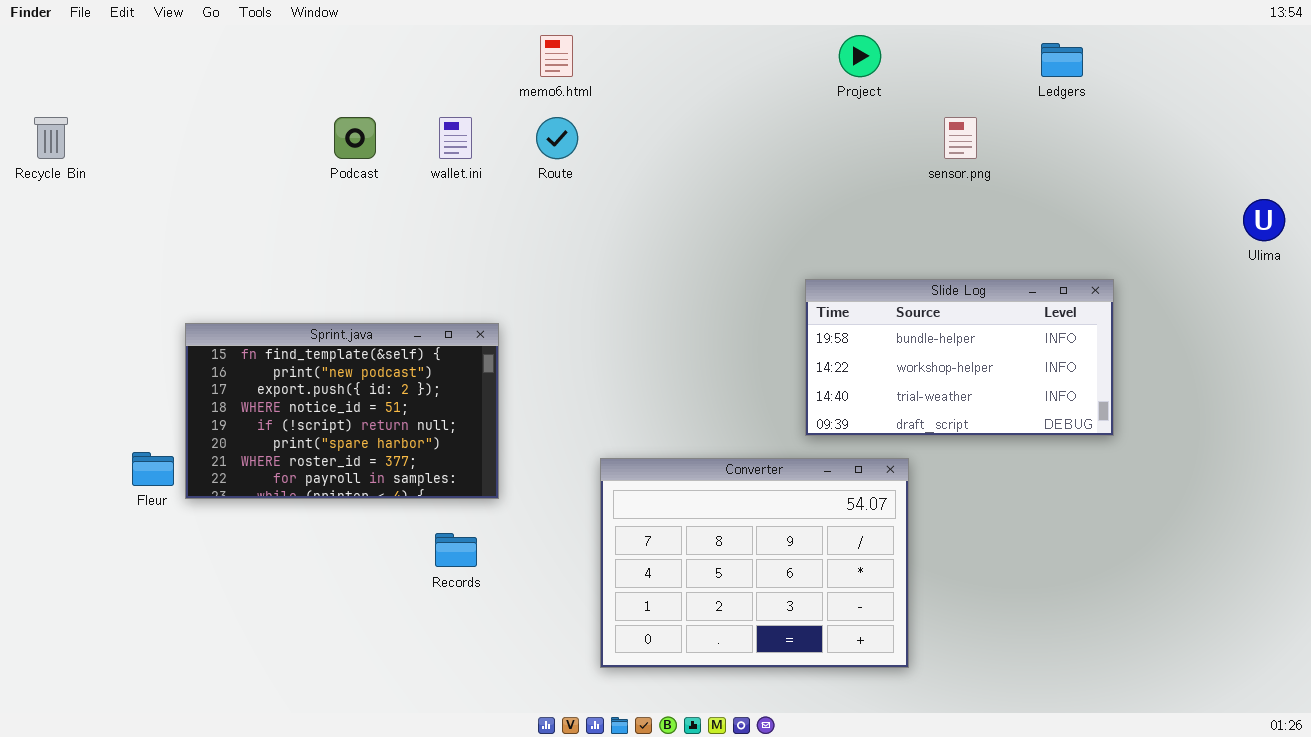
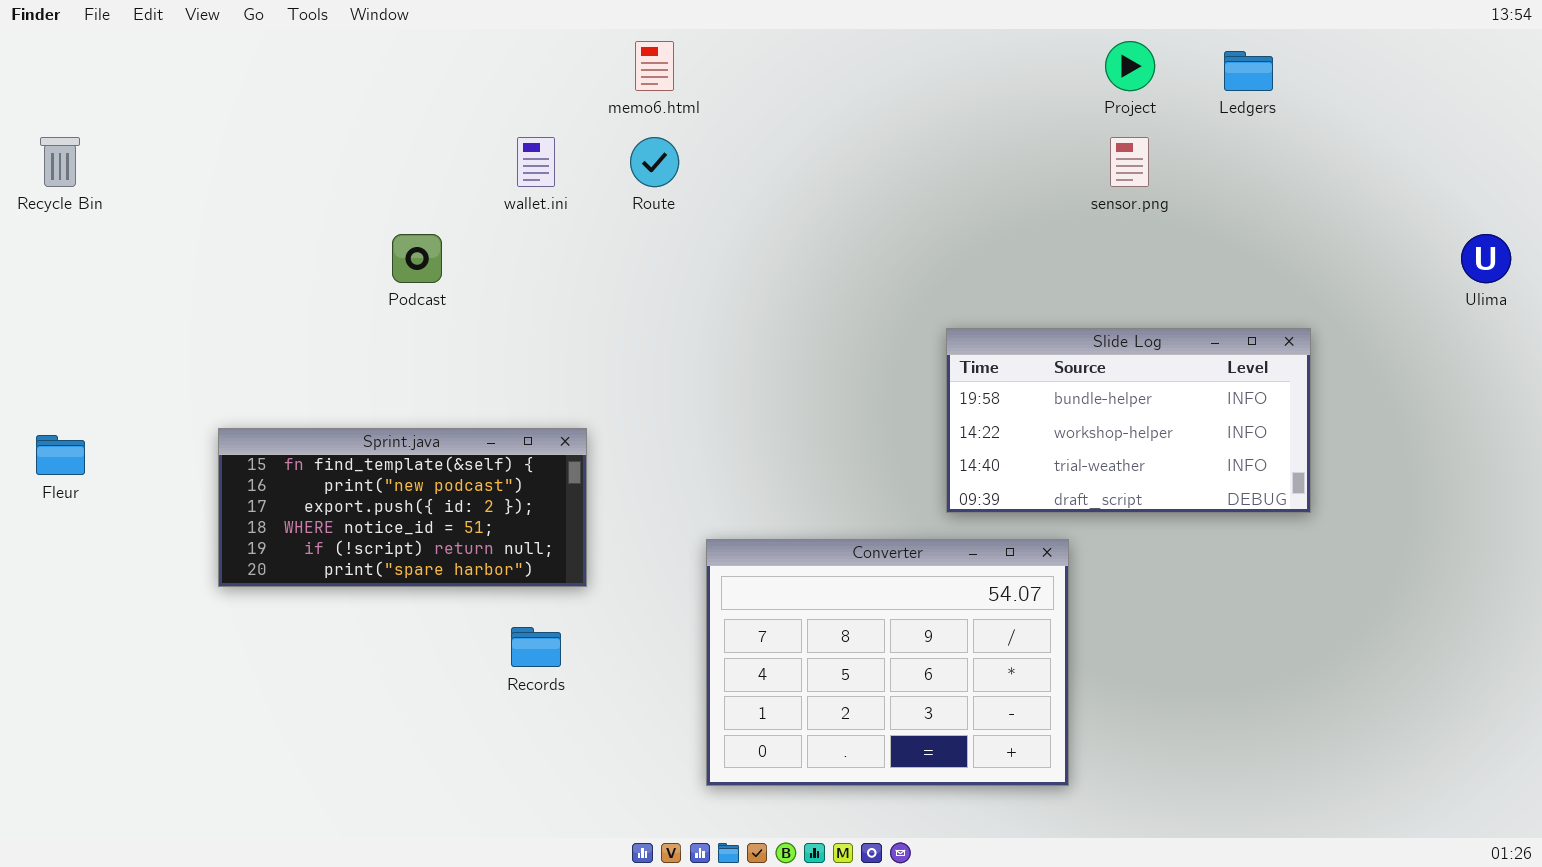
Project: [839,35,881,77] -> [1105,41,1155,91], moved
Podcast: [334,117,376,159] -> [392,234,442,283], moved
Sprint.java: [185,323,499,499] -> [218,428,587,587], resized
Fleur: [132,452,174,486] -> [36,435,85,475], moved

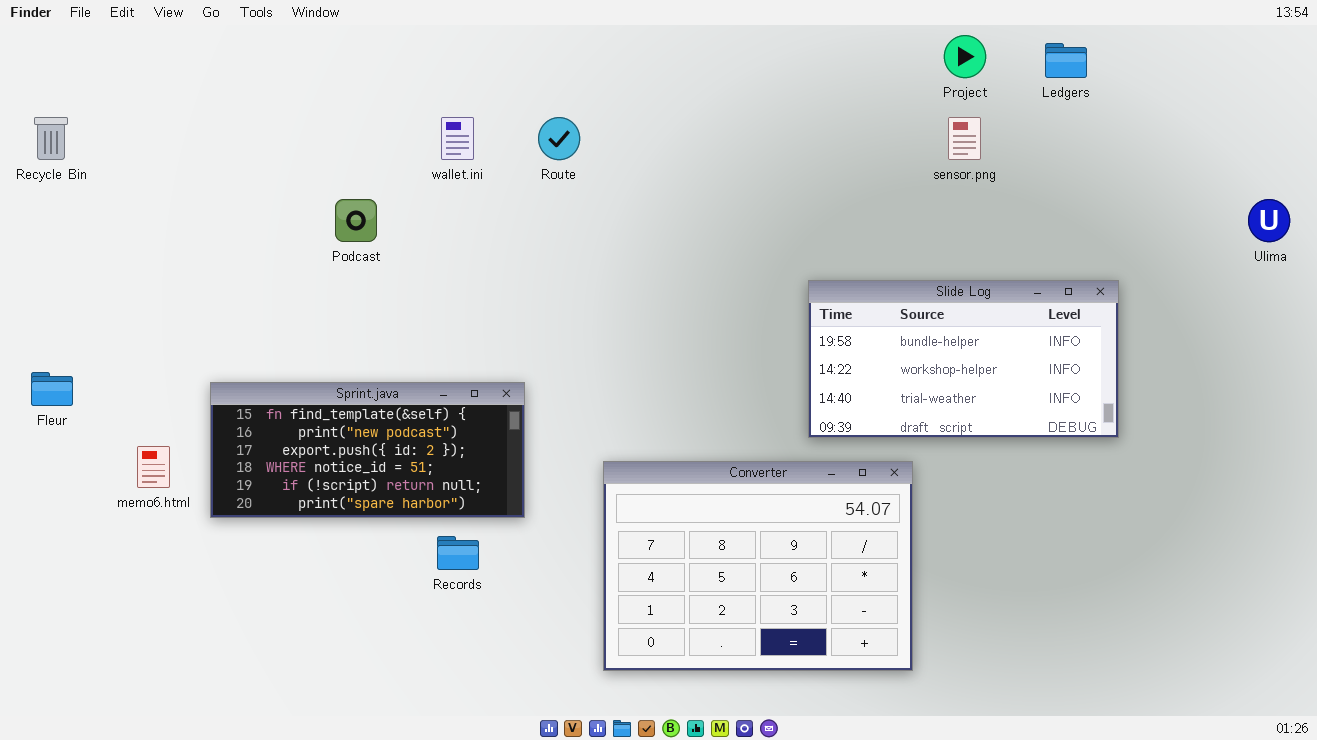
memo6.html: [635,41,674,91] -> [137,446,170,488], moved
Sprint.java: [218,428,587,587] -> [210,382,525,518], moved

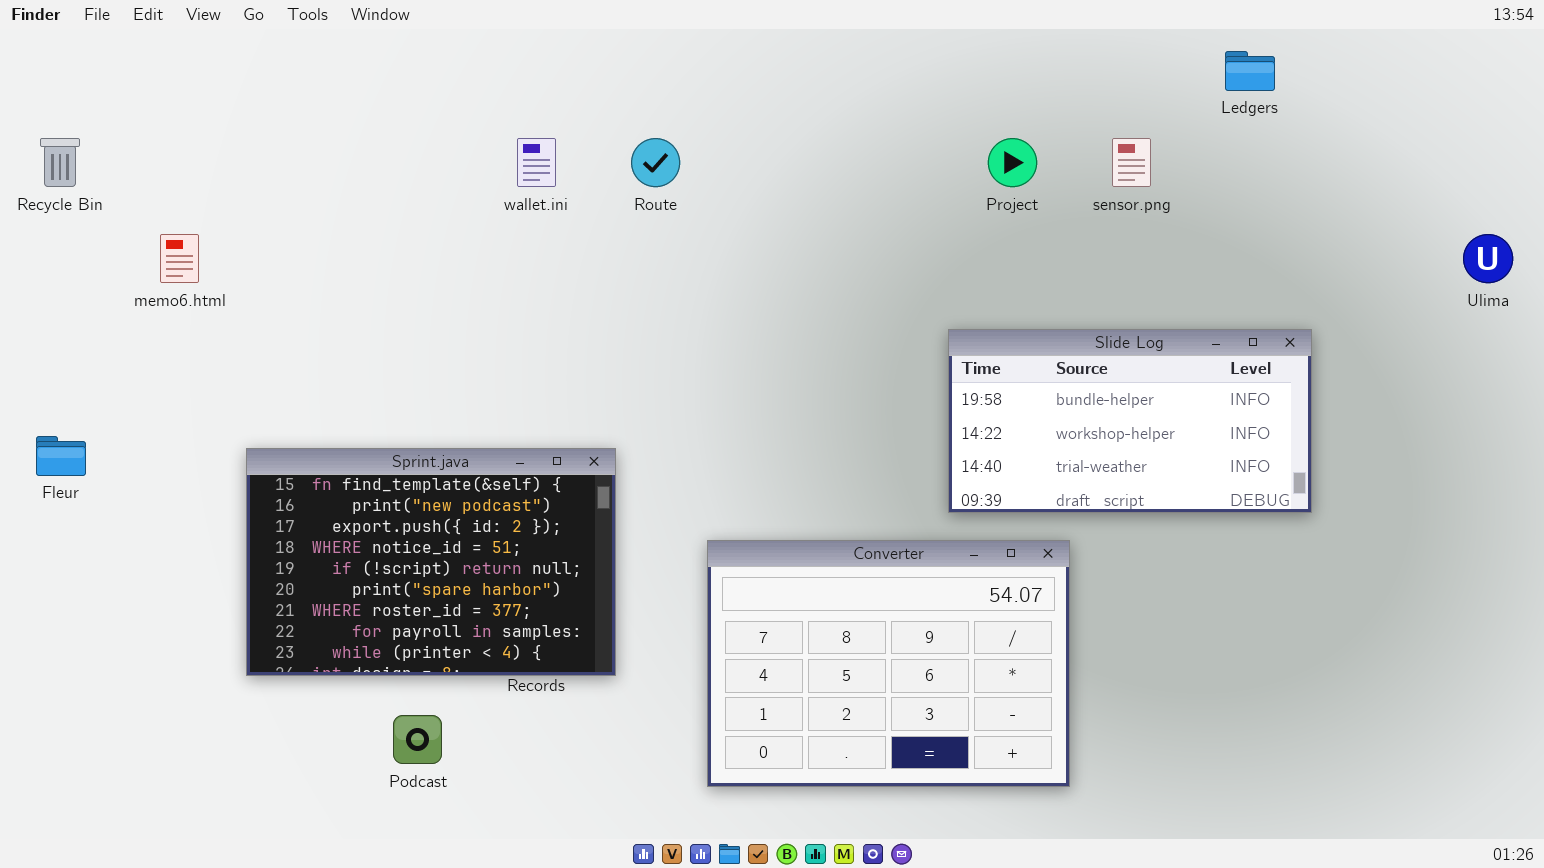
Project: [944,35,986,78] -> [988,138,1037,187], moved
Podcast: [335,199,377,242] -> [393,715,442,764], moved
Sprint.java: [210,382,525,518] -> [246,448,616,676], resized
memo6.html: [137,446,170,488] -> [160,234,199,283], moved

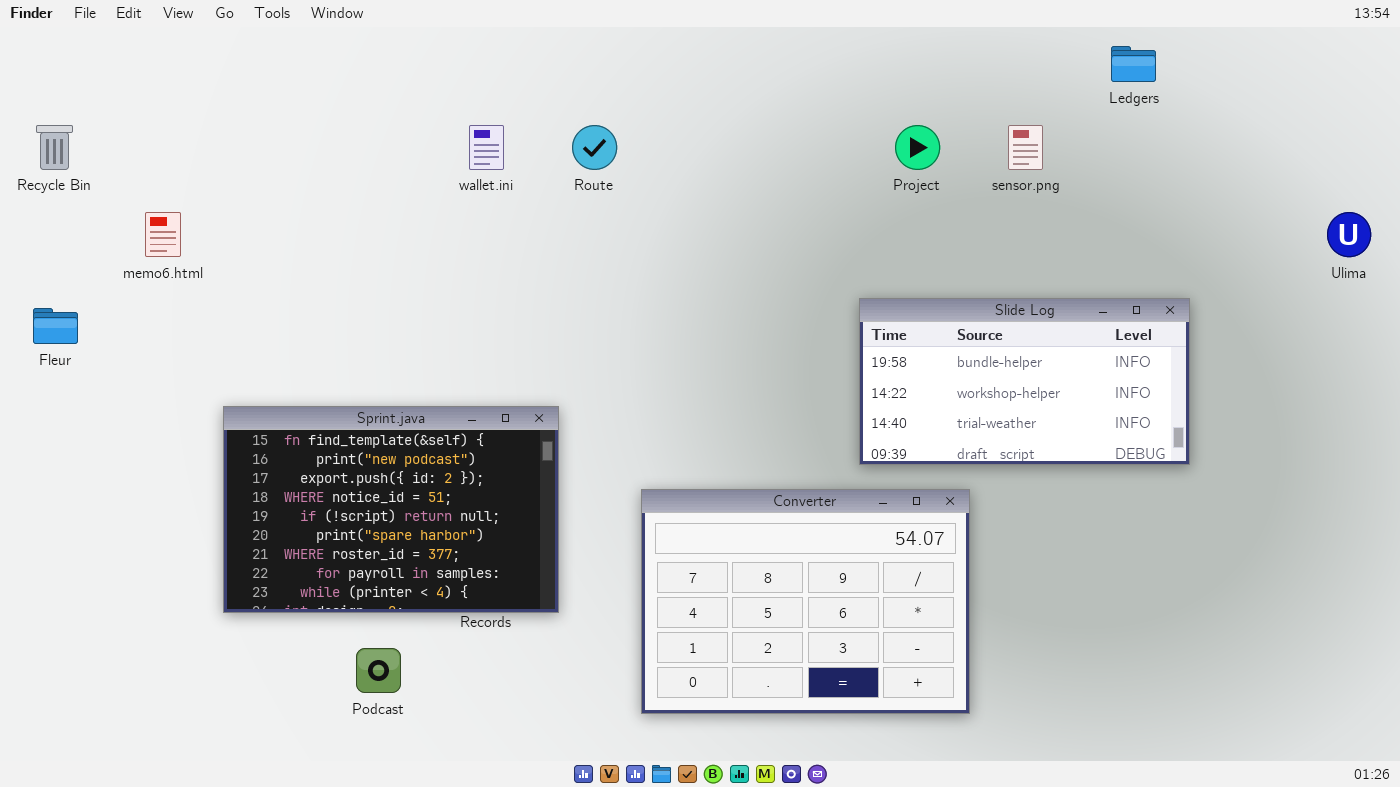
Fleur: [36,436,86,476] -> [33,308,78,344], moved

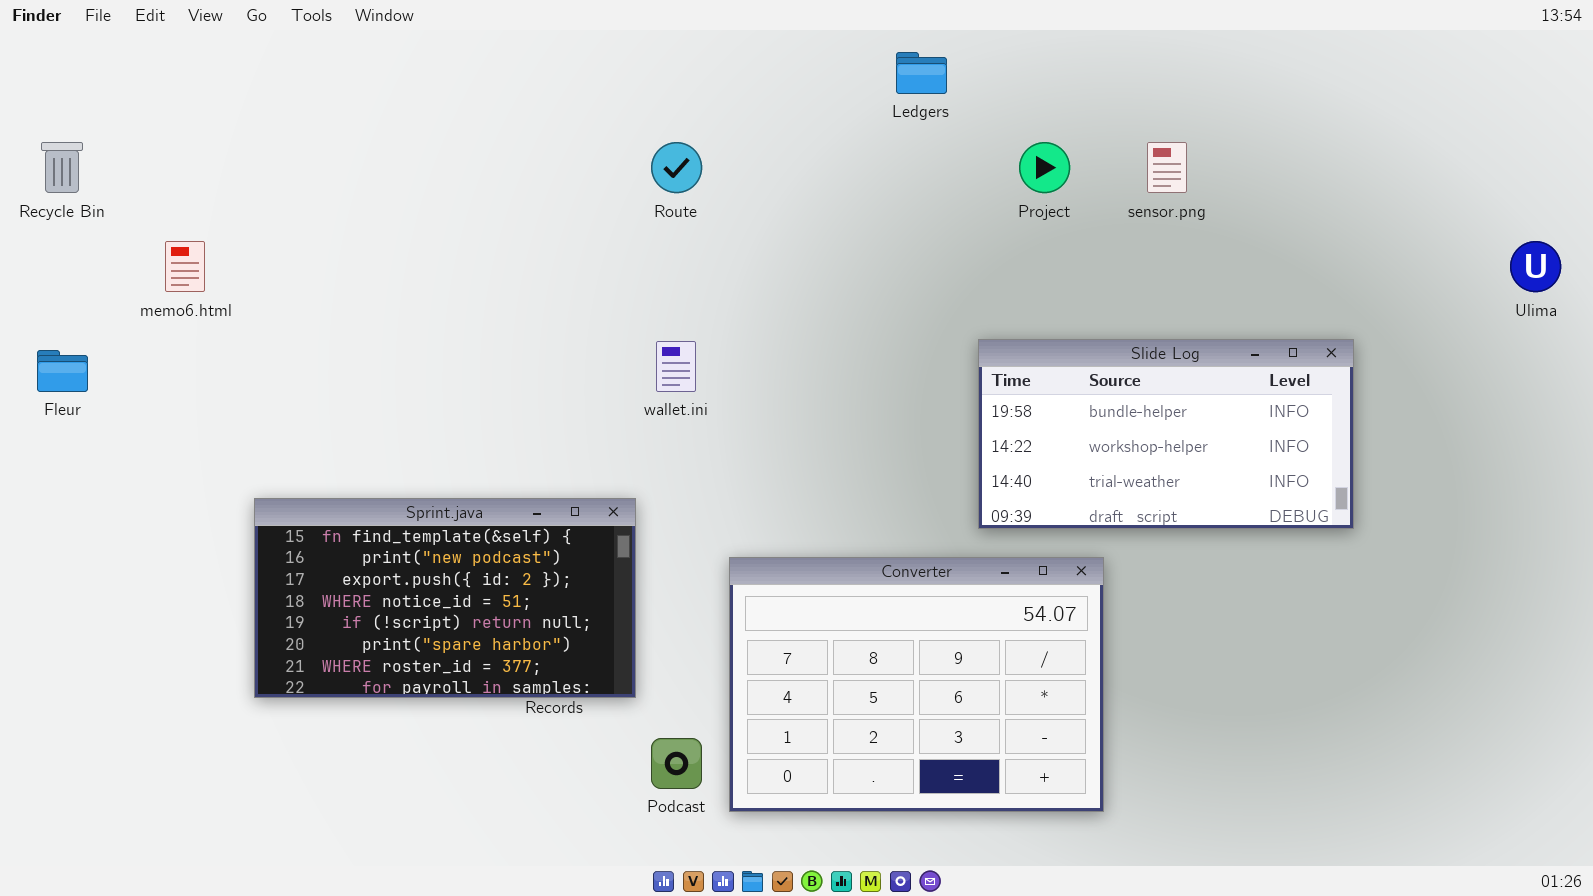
Ledgers: [1111,46,1156,82] -> [896,52,947,94], moved
wallet.ini: [469,125,504,170] -> [656,341,696,392], moved
Sprint.java: [223,406,559,613] -> [254,498,636,698], resized
Podcast: [356,648,401,693] -> [651,738,702,789], moved

